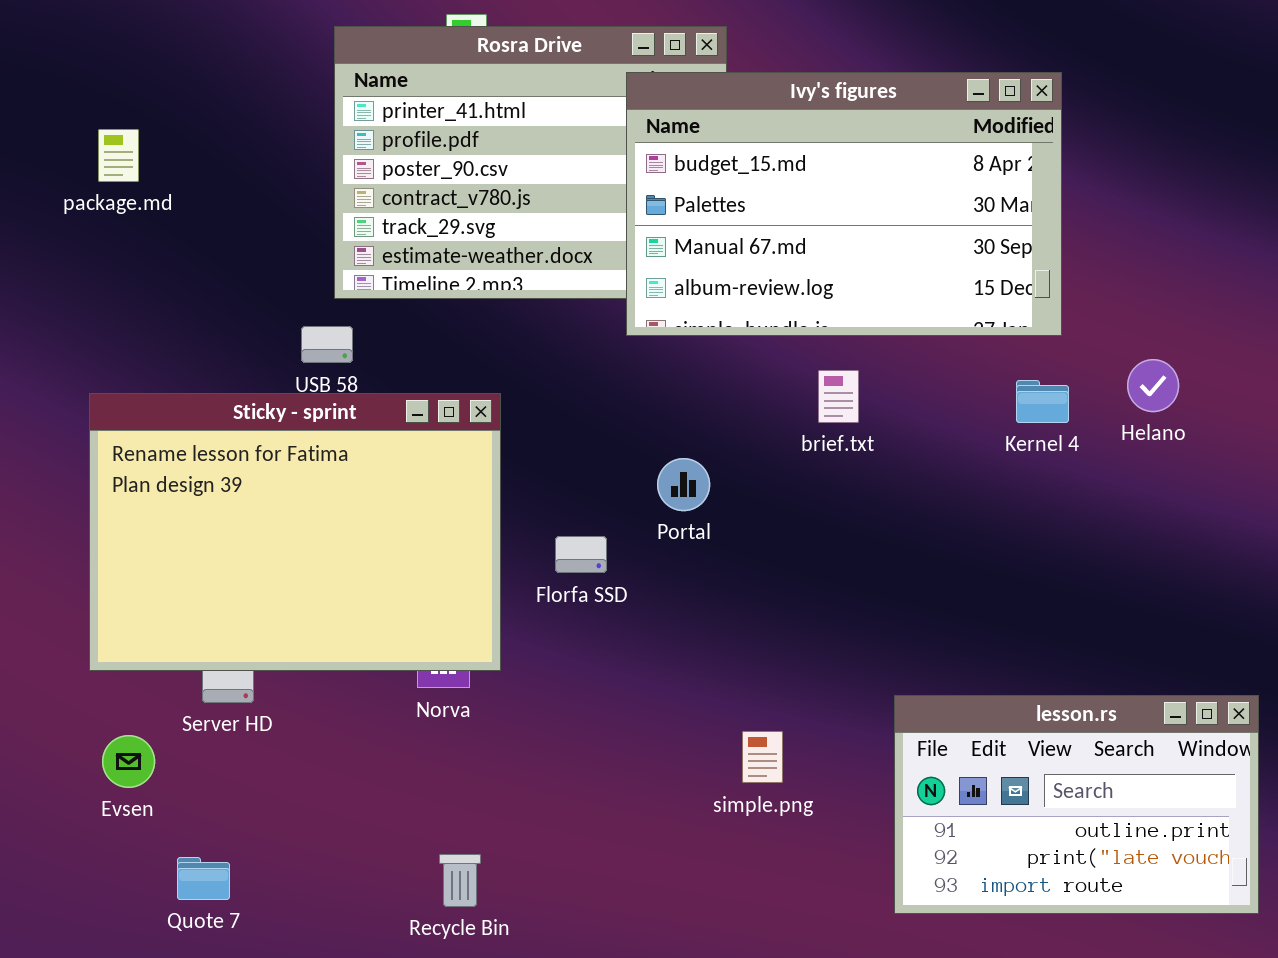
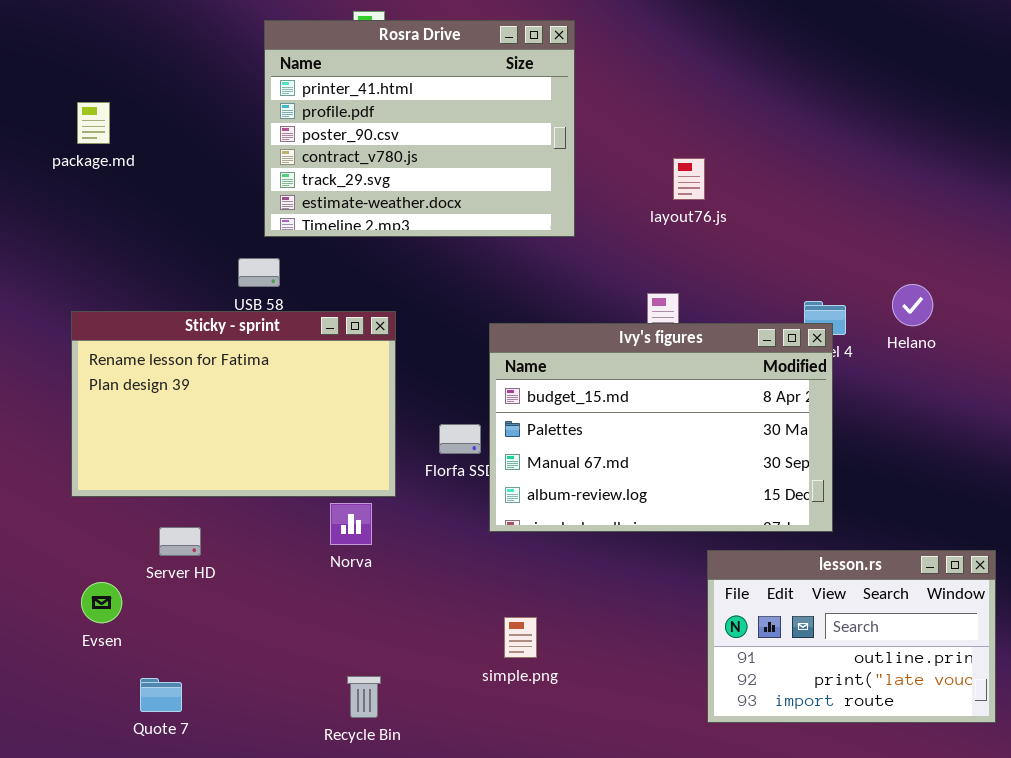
Ivy's figures: [626,72,1062,336] -> [489,323,833,532], moved
Sticky - sprint: [89,393,501,671] -> [71,311,396,497], resized
simple.png: [742,731,783,783] -> [504,617,537,658], moved

